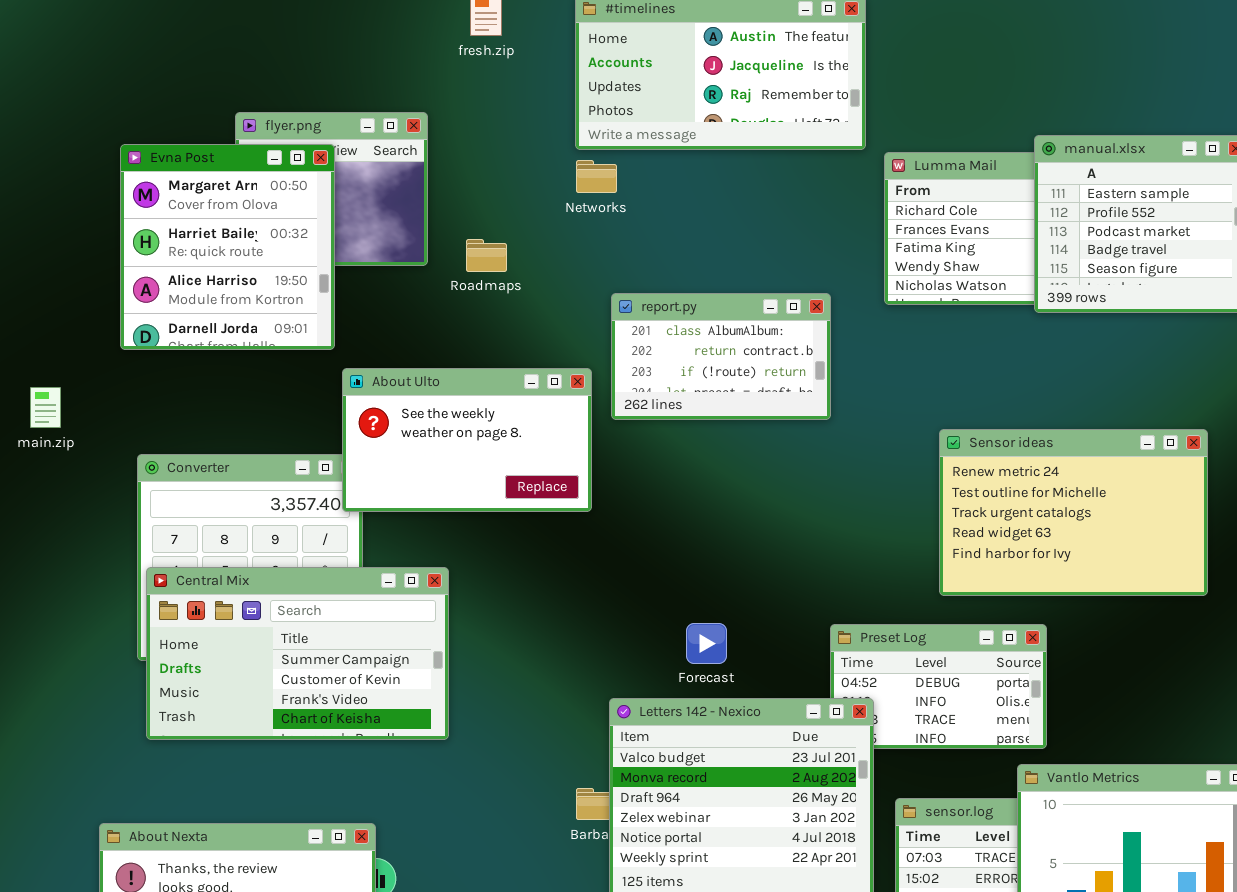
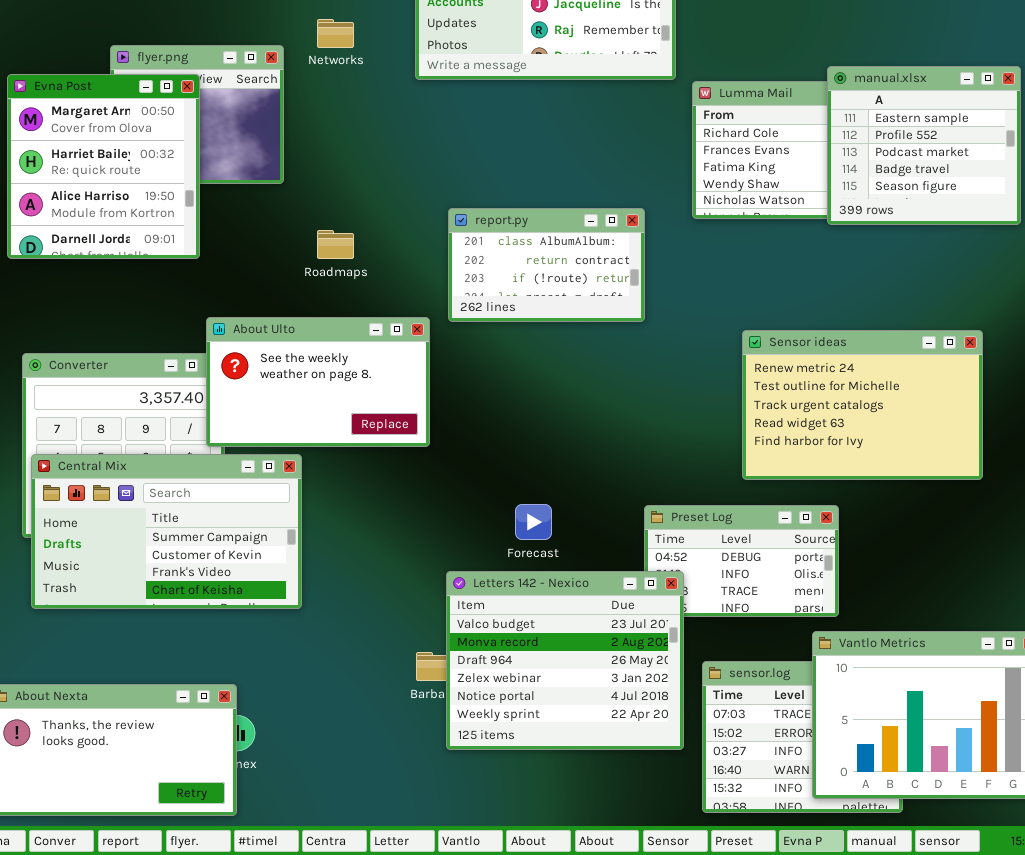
Networks: [576,160,617,193] -> [317,19,354,48], moved
Roadmaps: [466,239,507,272] -> [317,230,354,259], moved
About Ulto: [342,368,592,512] -> [206,317,430,447], moved

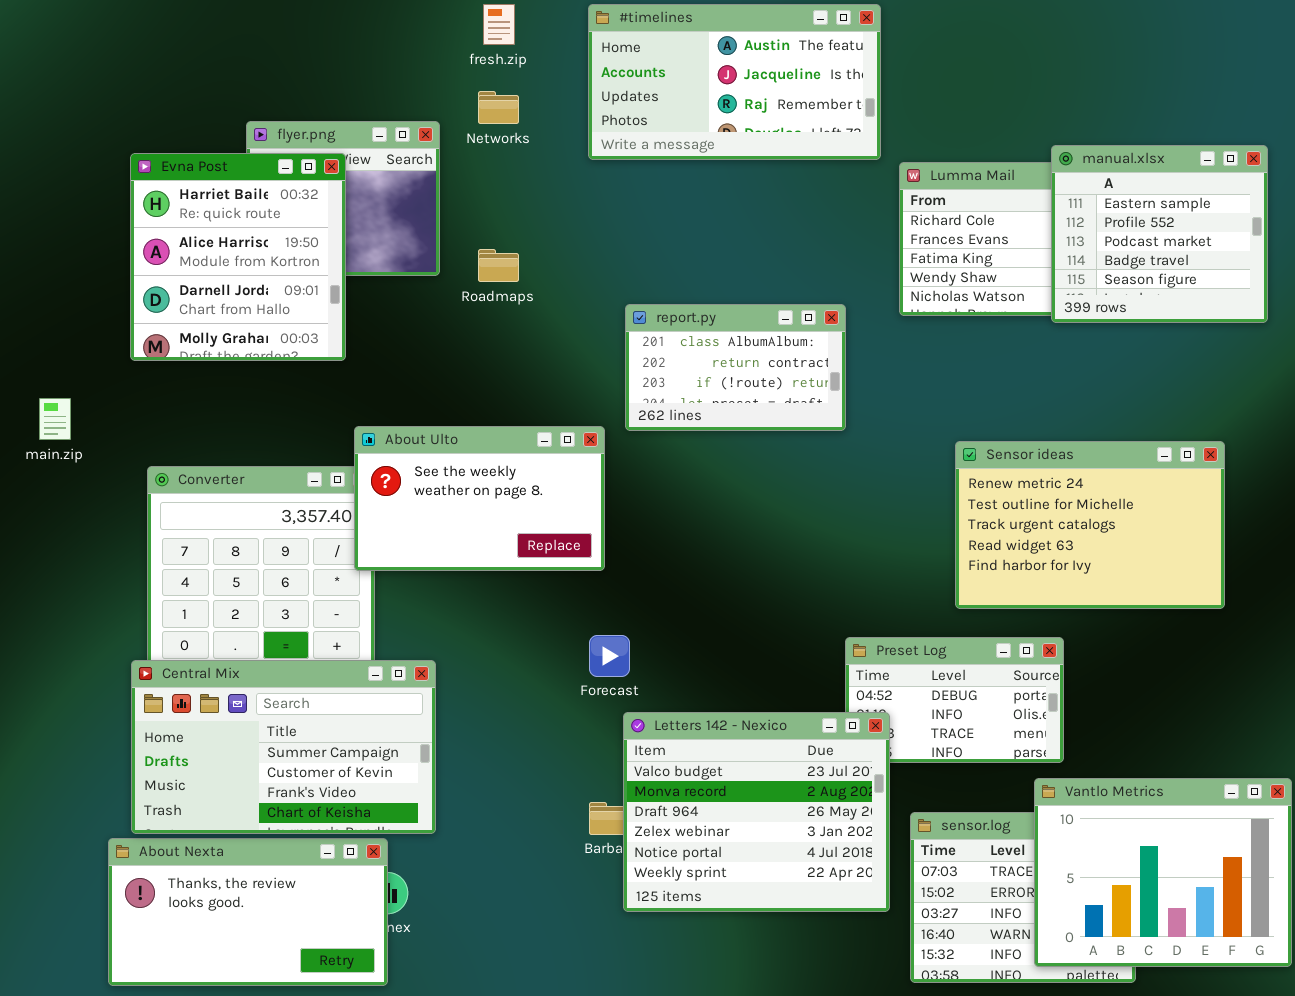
Evna Post: [7,74,200,259] -> [130,153,346,361], scrolled down 1 row
Roadmaps: [317,230,354,259] -> [478,249,519,282], moved
Central Mix: [31,454,302,609] -> [131,660,436,834], moved
Forecast: [515,504,552,540] -> [589,635,630,677], moved

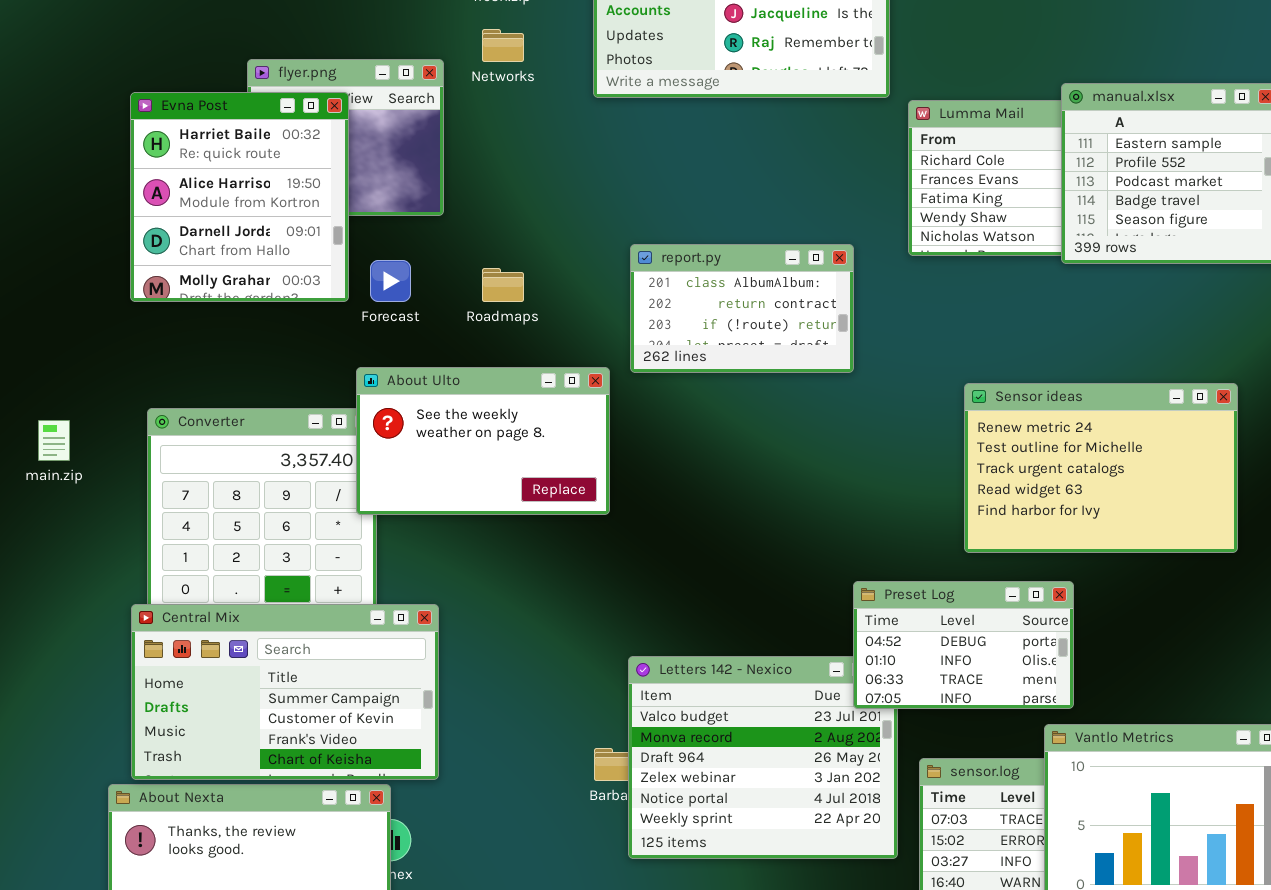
Roadmaps: [478,249,519,282] -> [482,268,524,302], moved
main.zip: [39,398,71,440] -> [38,420,70,461], moved
Forecast: [589,635,630,677] -> [370,260,411,302], moved
Preset Log: [845,637,1064,763] -> [853,581,1074,709], raised

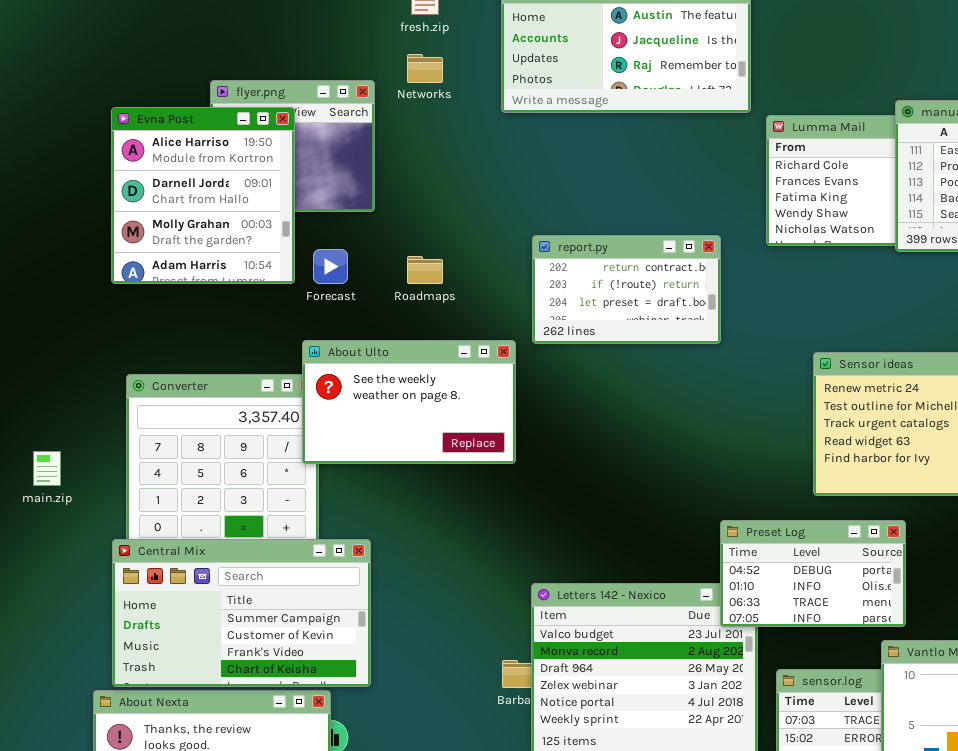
Evna Post: [130,92,349,302] -> [111,107,295,284], scrolled down 1 row
report.py: [630,244,854,373] -> [532,235,721,344], scrolled down 1 row
main.zip: [38,420,70,461] -> [33,451,61,486], moved

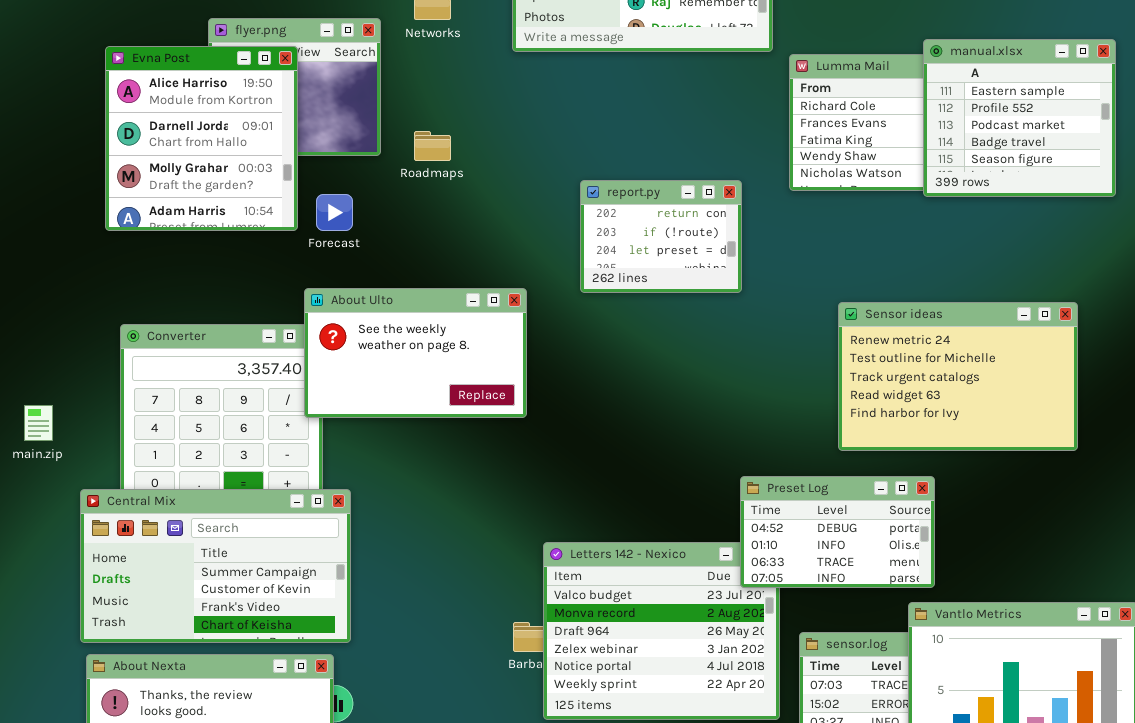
report.py: [532,235,721,344] -> [580,180,742,293], resized
Roadmaps: [407,256,443,284] -> [414,131,451,161], moved
Central Mix: [112,539,371,687] -> [80,489,351,643], moved

